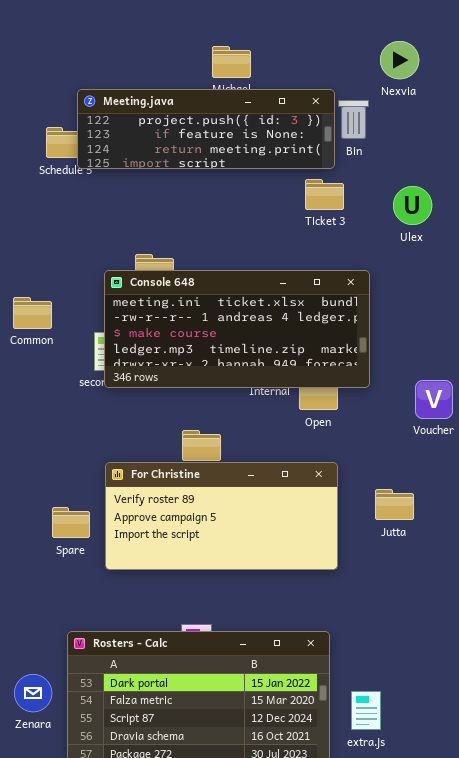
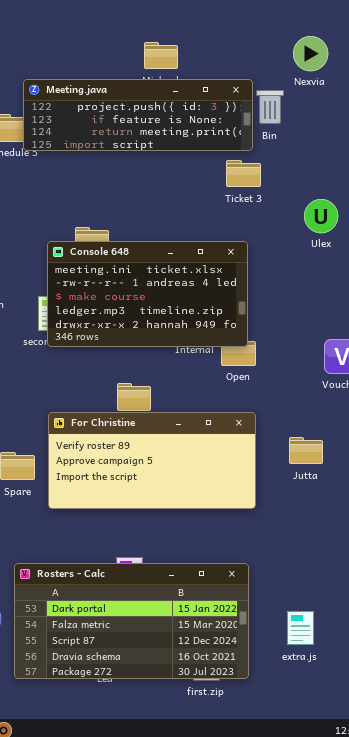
Ulex: [393,186,432,225] -> [304,199,338,233], moved
Console 648: [104,270,370,388] -> [47,241,248,347], resized
extra.js: [351,691,381,730] -> [287,611,314,645], moved

